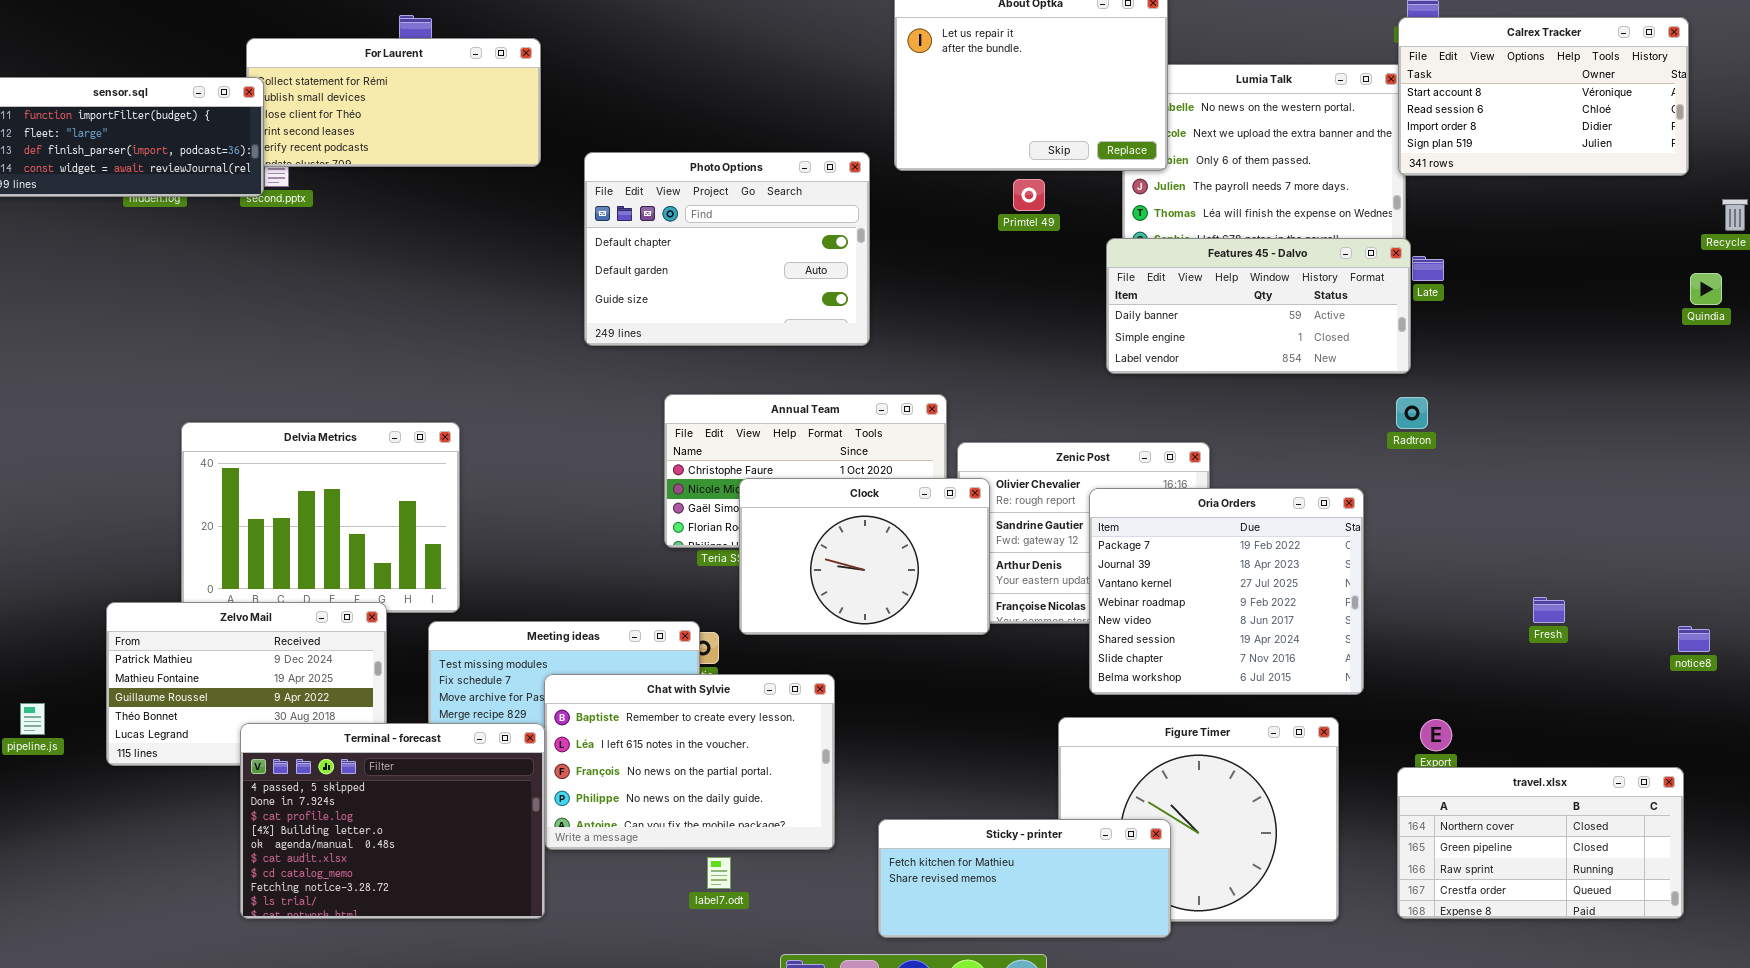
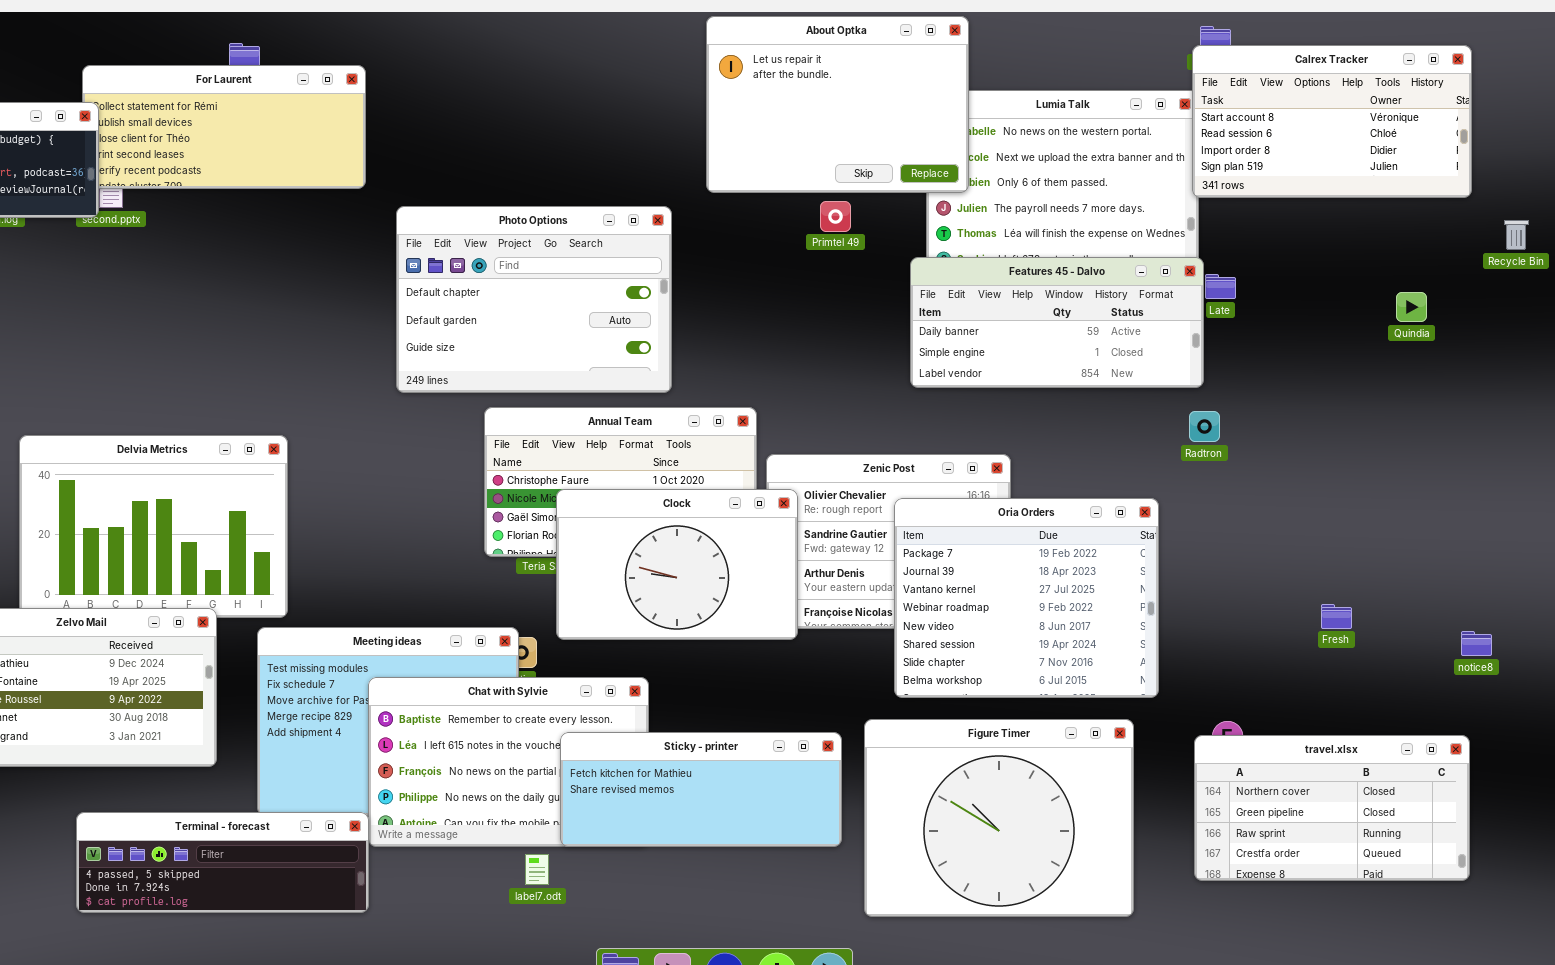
Photo Options: [584,152,870,346] -> [396,206,672,393], moved
Quindia: [1690,273,1722,305] -> [1396,292,1427,322], moved
Terminal - forecast: [240,723,545,919] -> [76,812,369,913], resized
travel.xlsx: [1397,767,1684,919] -> [1194,735,1470,881], moved
Sticky - printer: [878,819,1171,938] -> [560,732,842,847], moved

